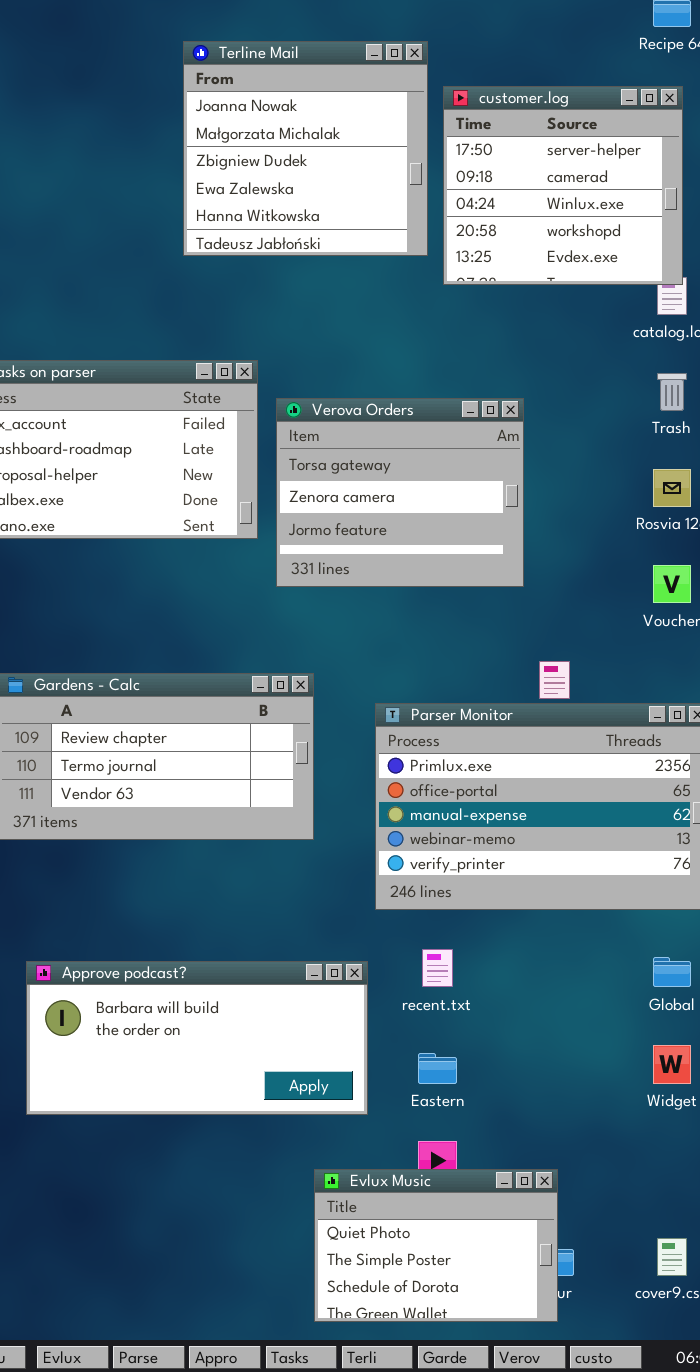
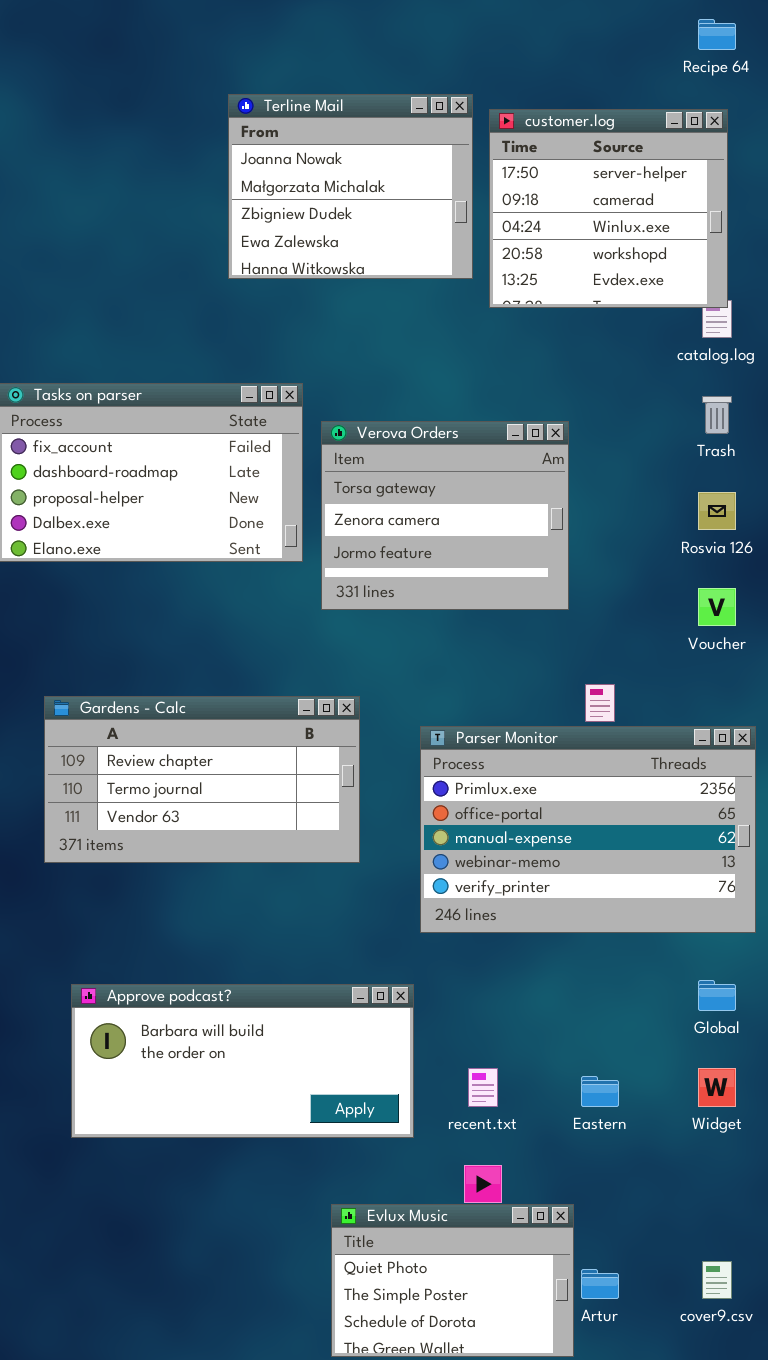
Terline Mail: [183,41,428,256] -> [228,94,473,279], resized
recent.txt: [422,949,453,987] -> [468,1068,498,1107], moved
Eastern: [418,1053,457,1084] -> [581,1076,619,1107], moved
Evlux Music: [314,1169,558,1322] -> [331,1204,574,1357], moved

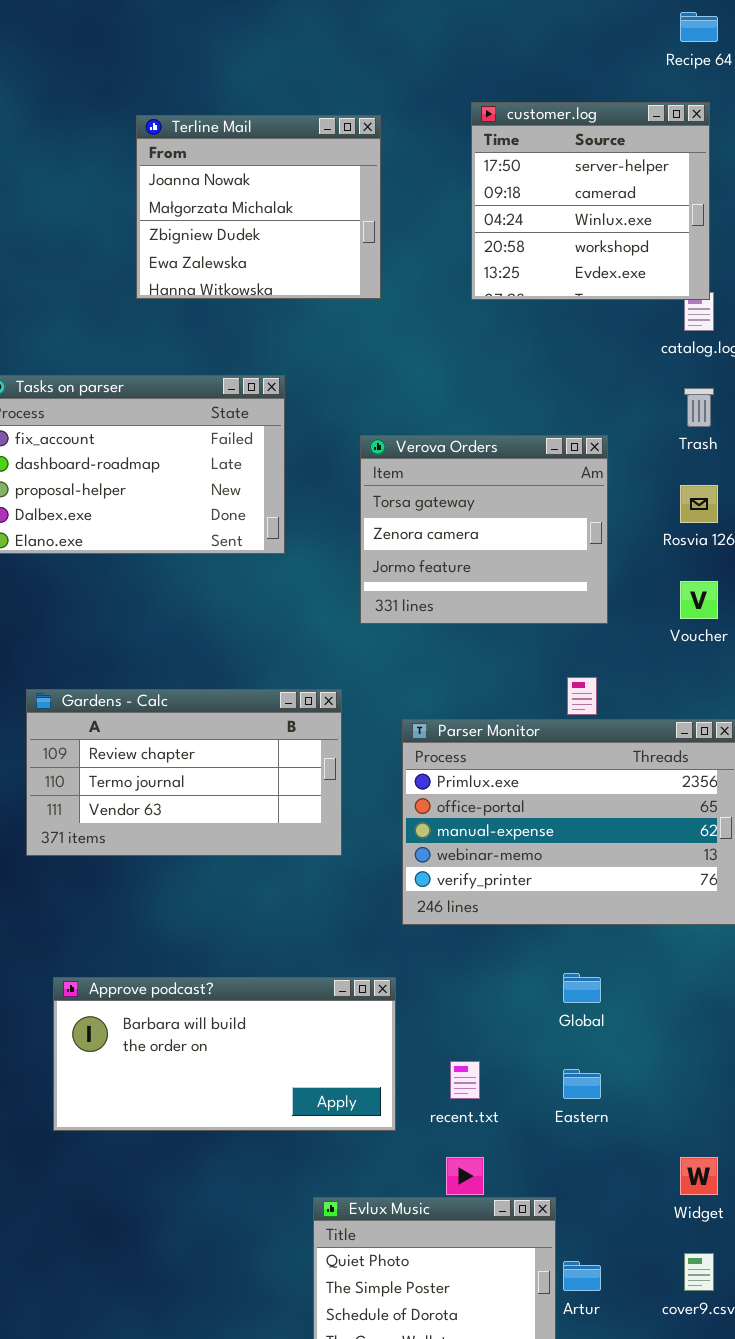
Terline Mail: [228,94,473,279] -> [136,115,381,299], moved
Verova Orders: [321,421,569,610] -> [360,435,608,624], moved
Global: [698,980,736,1011] -> [563,973,601,1003], moved
Widget: [698,1068,736,1107] -> [680,1157,718,1195], moved

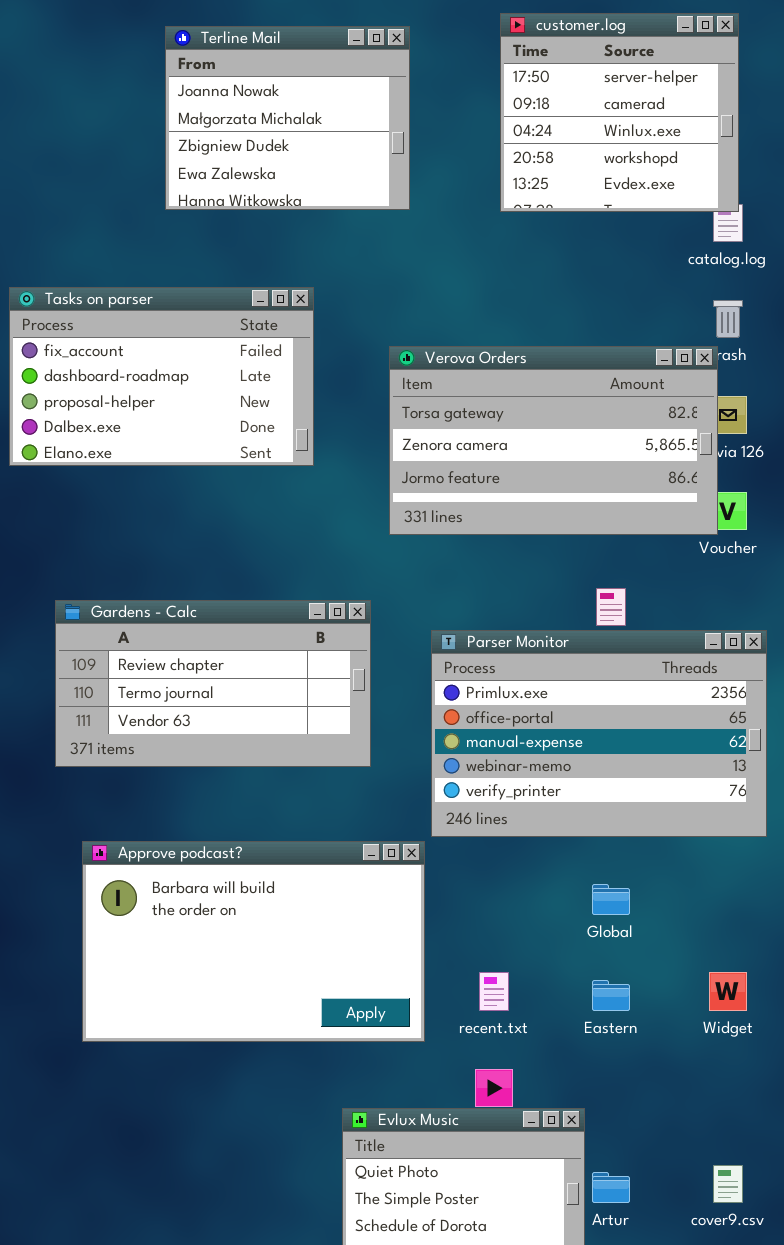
Verova Orders: [360,435,608,624] -> [389,346,718,535], resized
Approve podcast?: [53,977,396,1131] -> [82,841,425,1042], resized
Widget: [680,1157,718,1195] -> [709,972,747,1011], moved

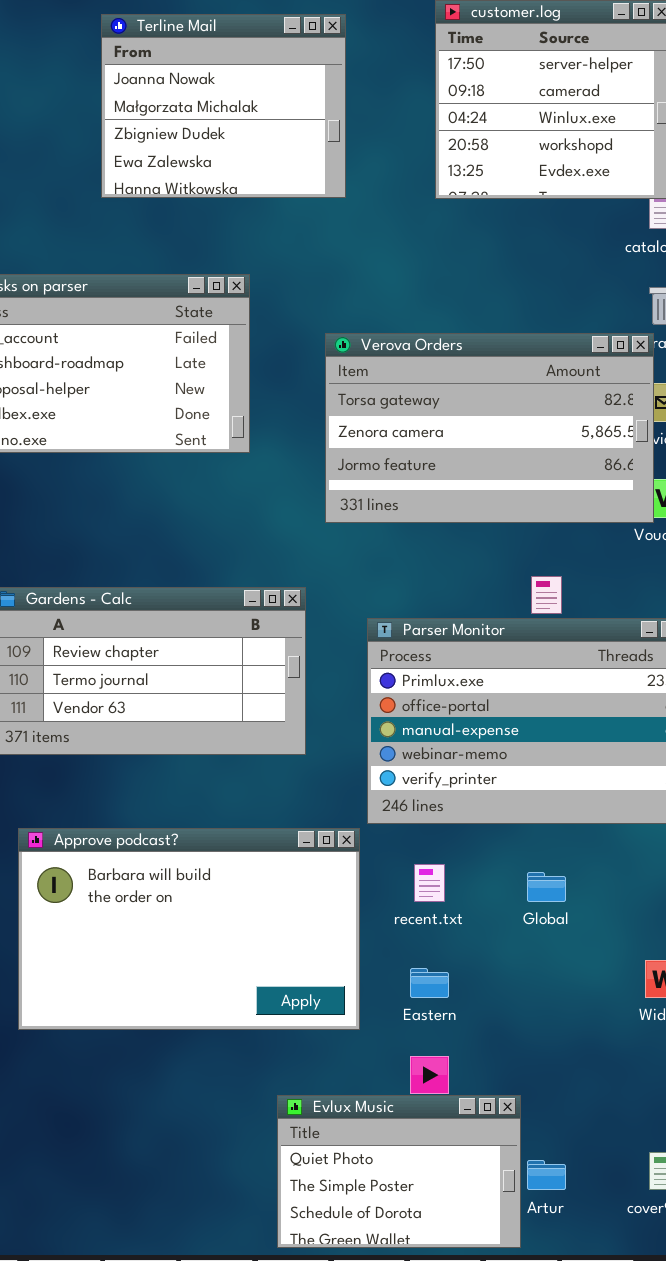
recent.txt: [479,972,509,1011] -> [414,864,445,902], moved
Eastern: [592,980,630,1011] -> [410,968,449,998], moved

